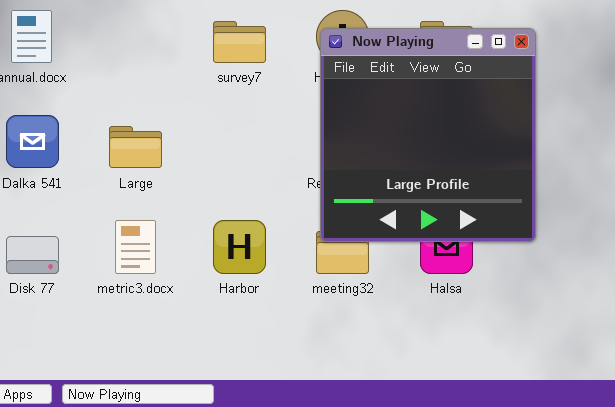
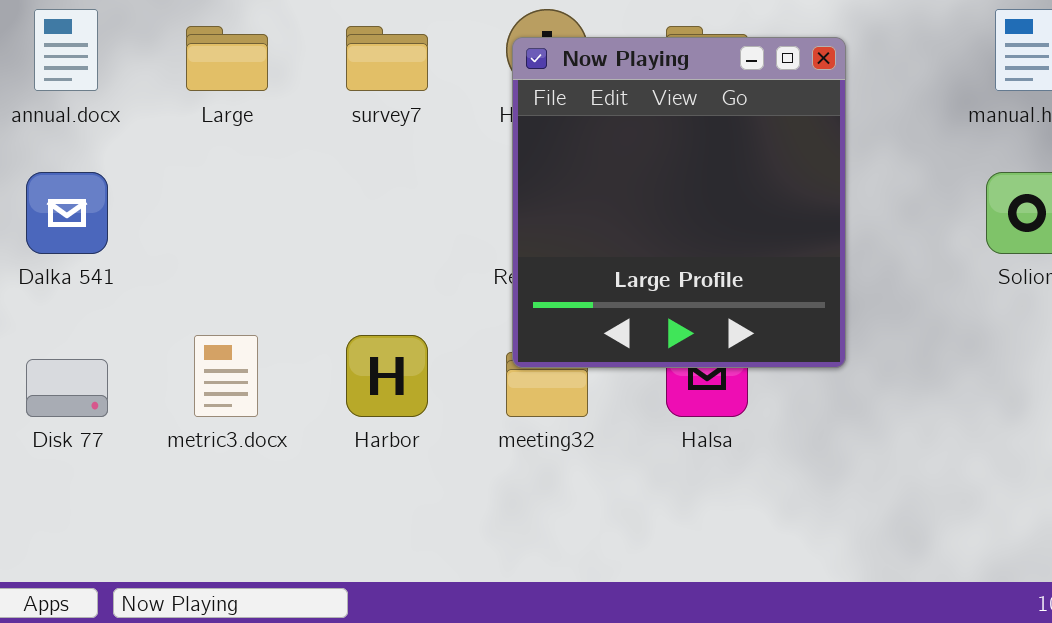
Large: [109,126,162,168] -> [186,26,268,91], moved

